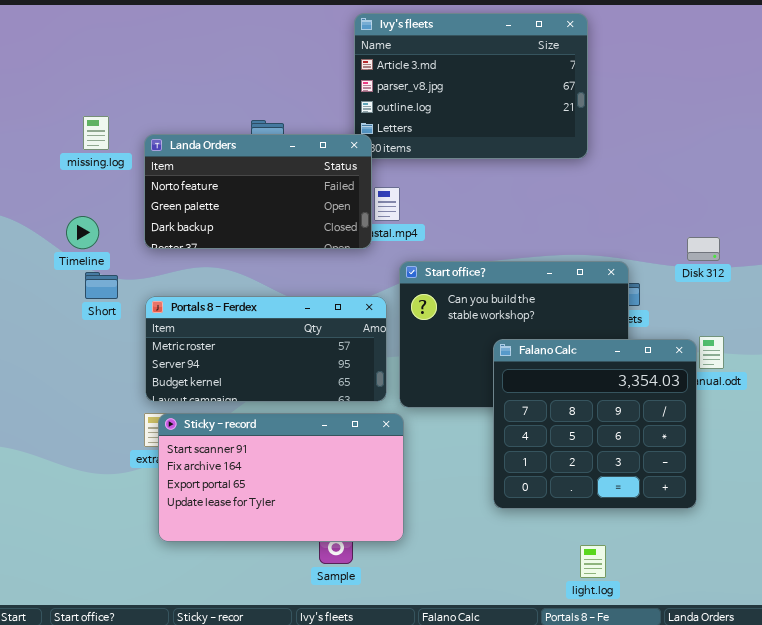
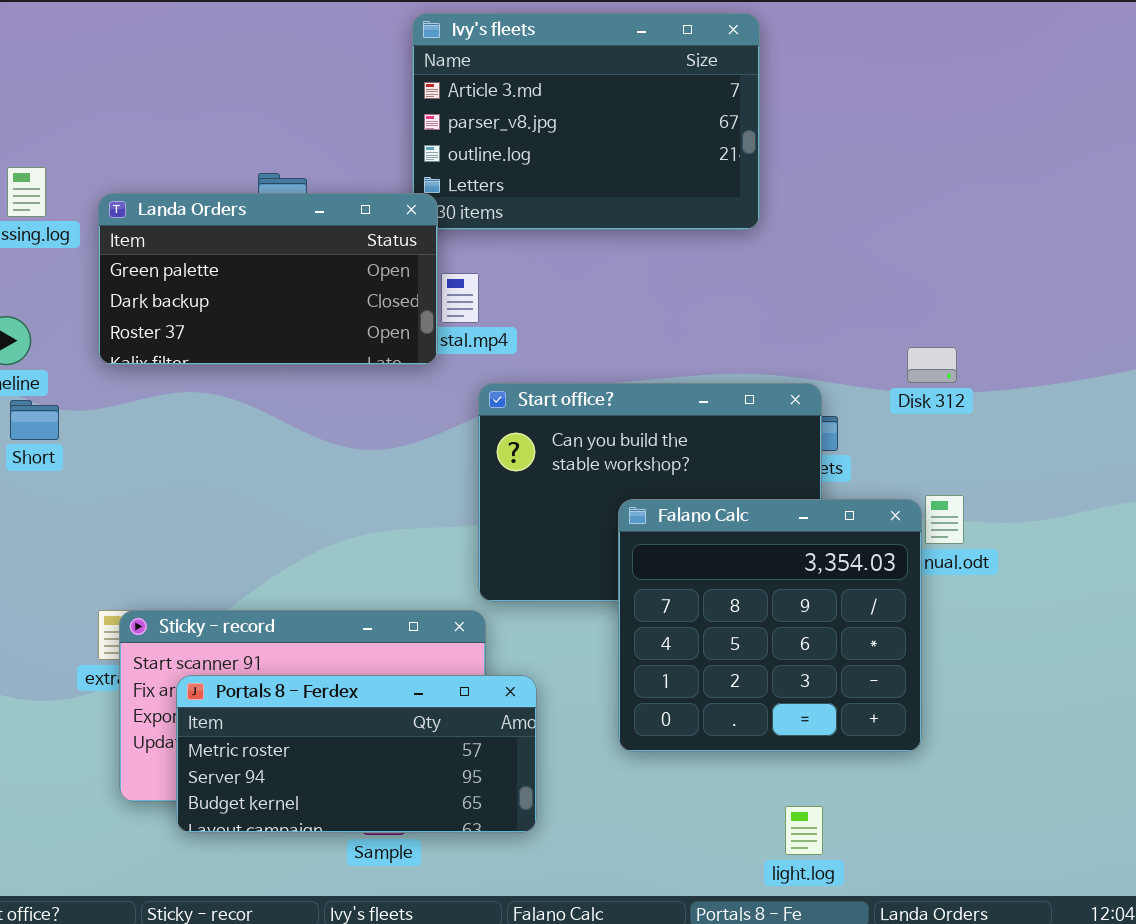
Landa Orders: [144,134,372,249] -> [98,193,438,365], scrolled down 1 row
Portals 8 - Ferdex: [145,296,387,402] -> [176,675,537,833], moved
light.log: [580,545,606,578] -> [785,806,823,855], moved

